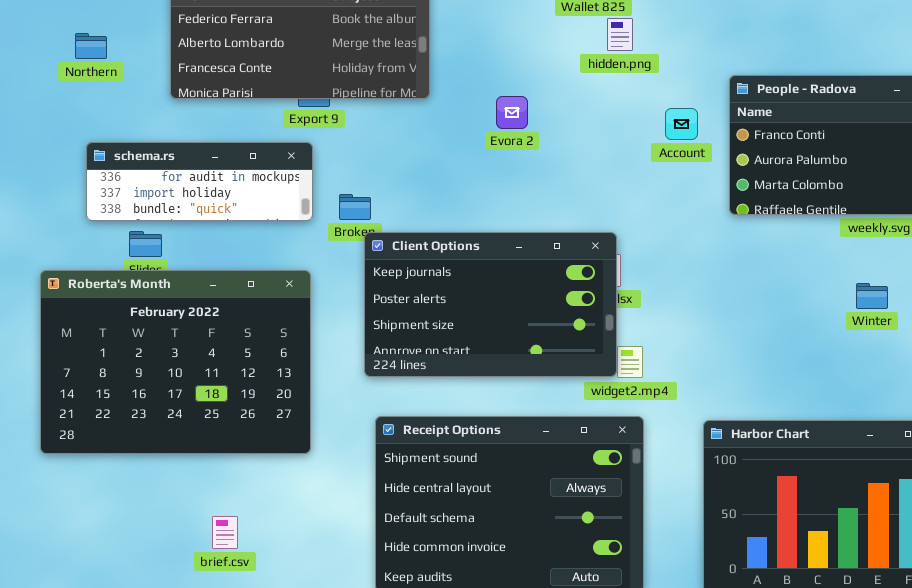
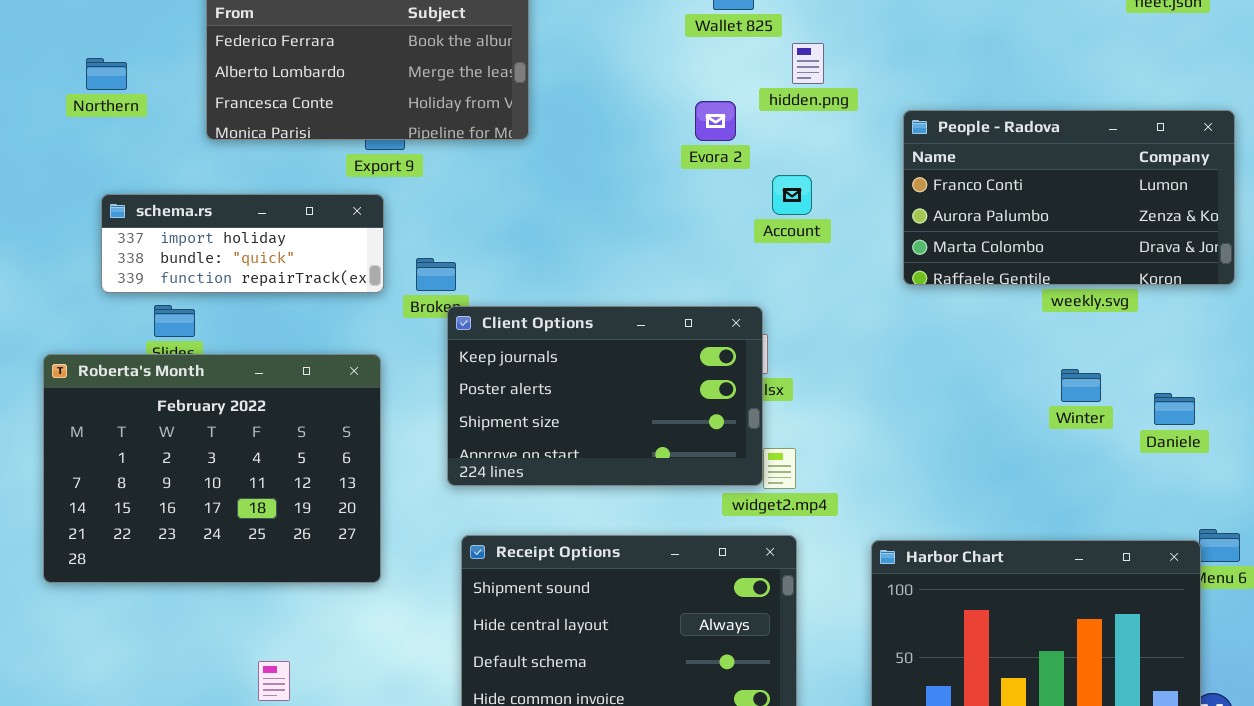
hidden.png: [607,18,633,51] -> [792,43,824,84], moved
Evora 2: [496,96,528,129] -> [695,101,736,141], moved
Account: [665,108,698,140] -> [772,175,812,215], moved
schema.rs: [86,142,313,221] -> [101,194,384,293], scrolled down 1 row

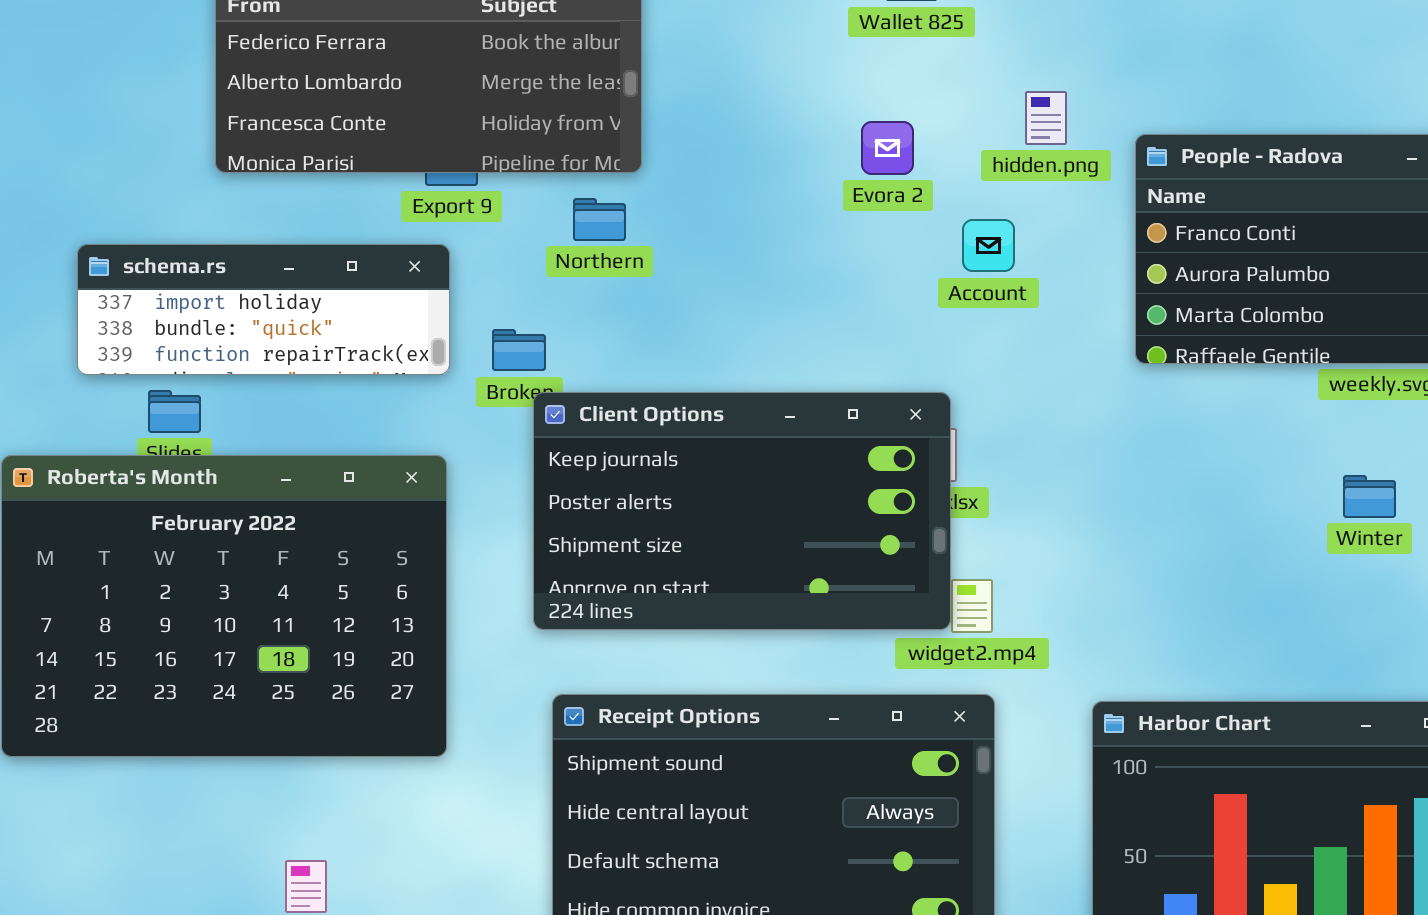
hidden.png: [792,43,824,84] -> [1025,91,1067,145], moved
Northern: [86,58,127,90] -> [573,198,626,241], moved

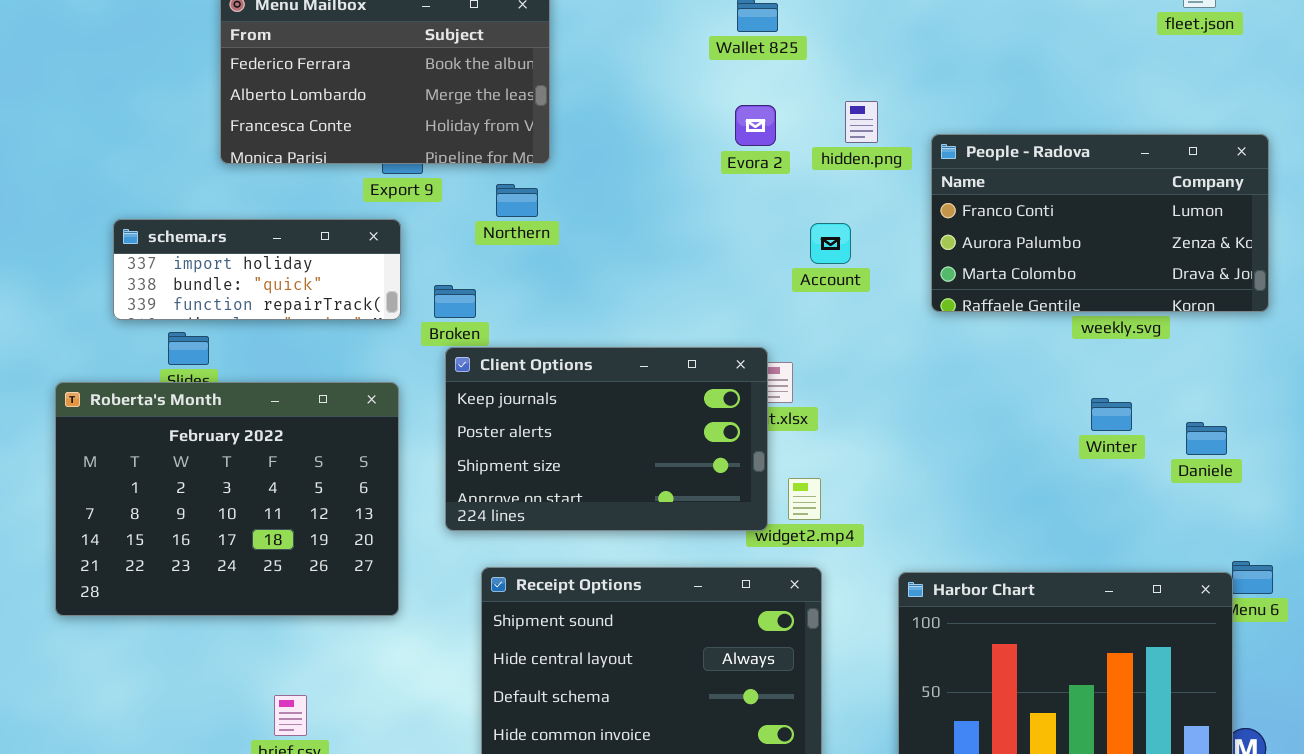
Evora 2: [861,121,914,175] -> [735,105,776,146], moved
Account: [962,219,1015,272] -> [810,223,851,264], moved
Client Options: [533,392,951,630] -> [445,347,768,531], moved

